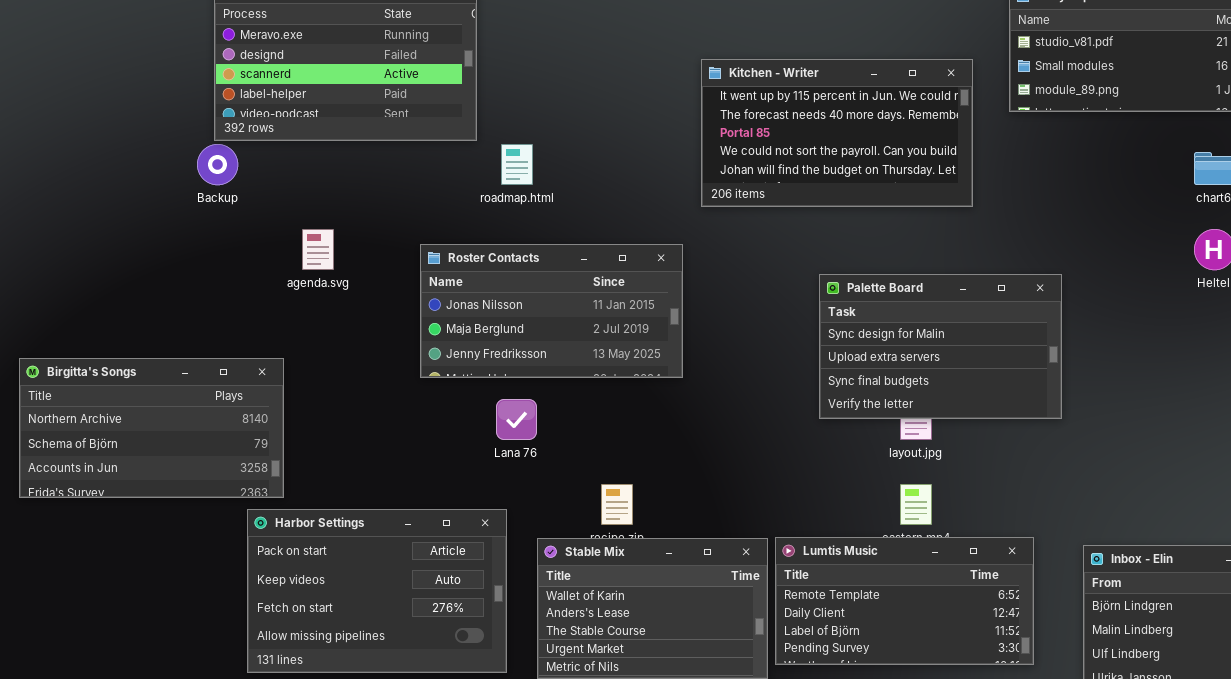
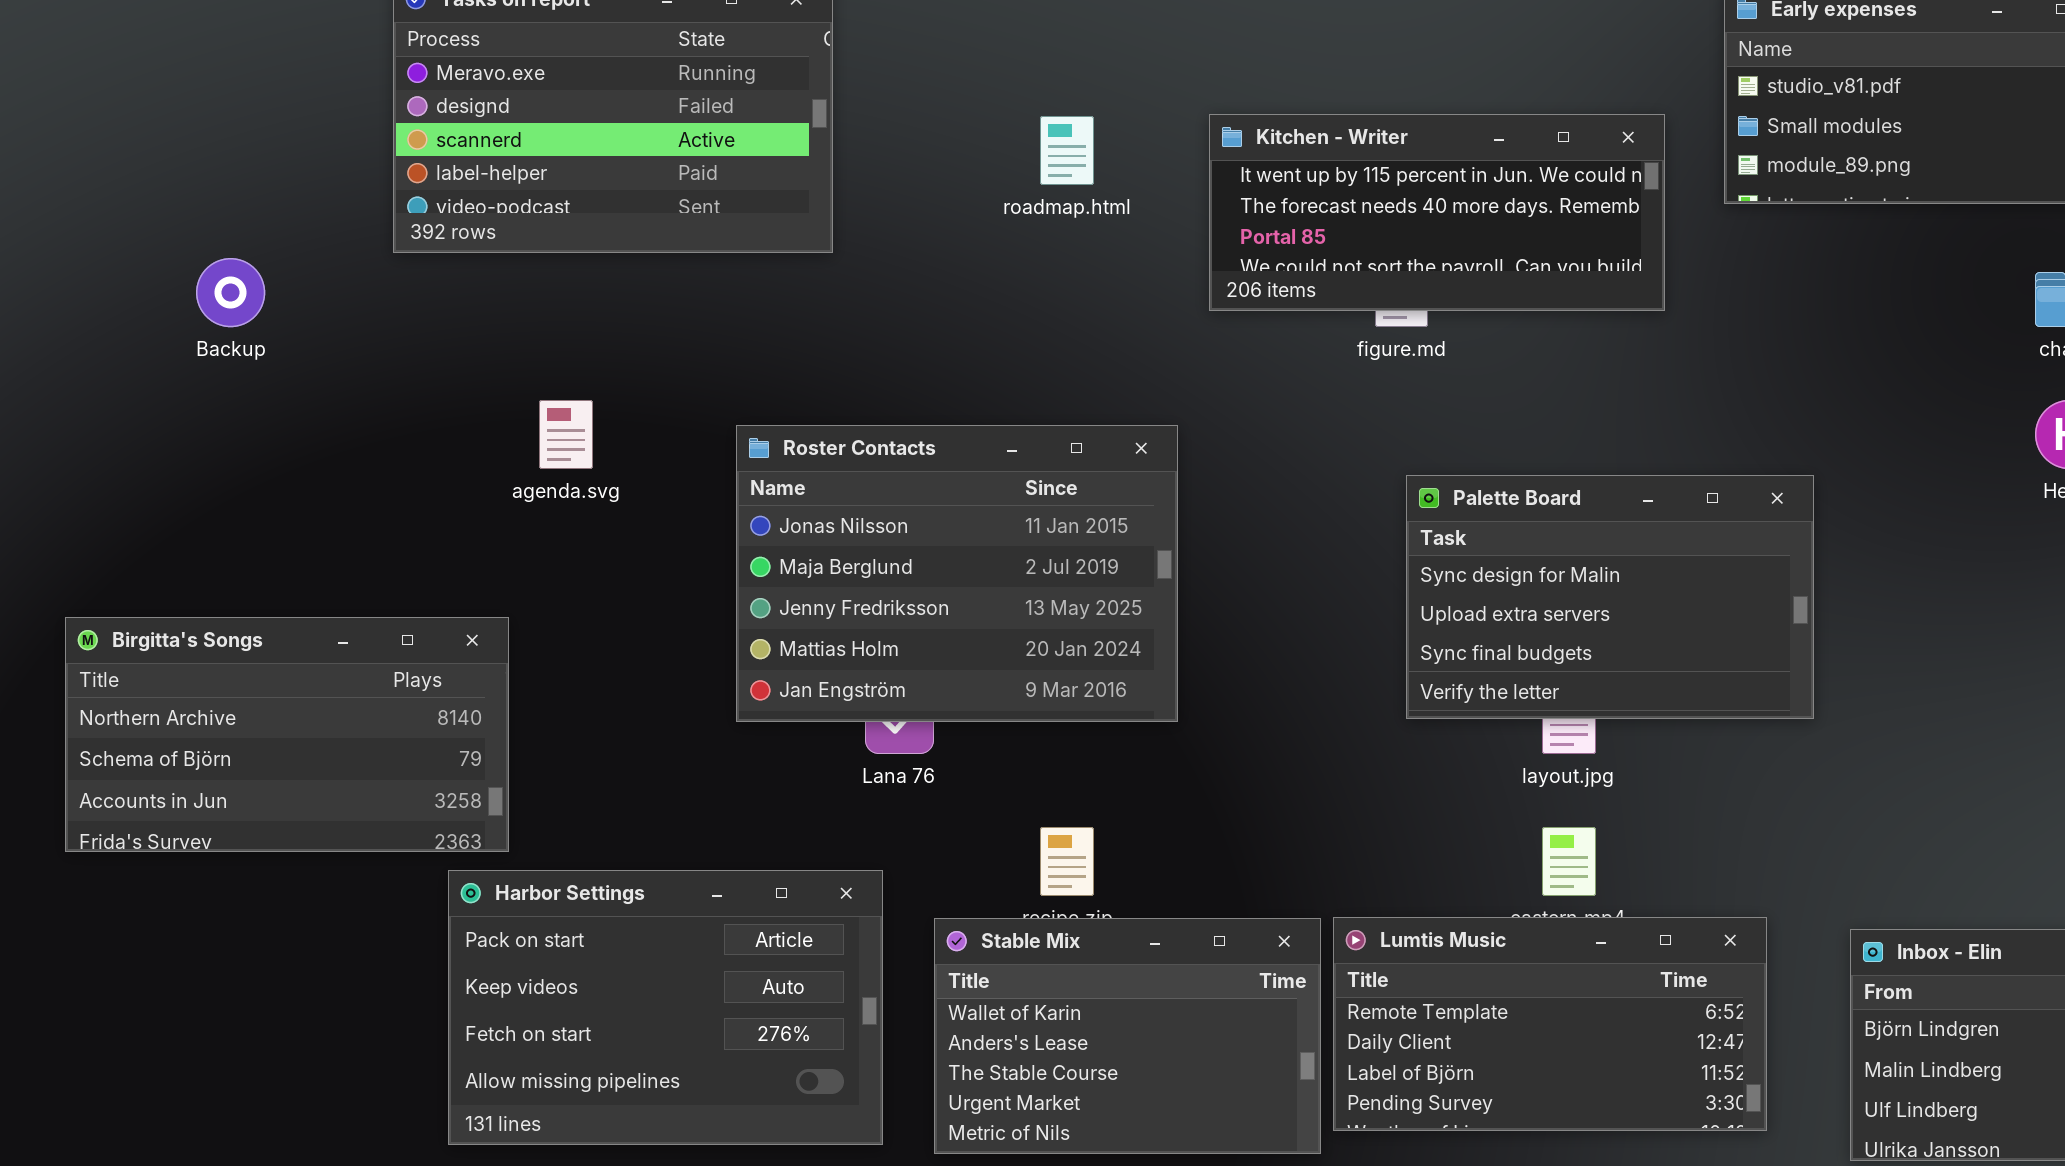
Kitchen - Writer: [701,59,973,207] -> [1209,114,1665,311], resized
Backup: [197,144,238,185] -> [196,258,265,327], moved
roadmap.html: [501,144,533,185] -> [1040,116,1094,185], moved
Roster Contacts: [420,244,683,378] -> [736,425,1178,722], resized

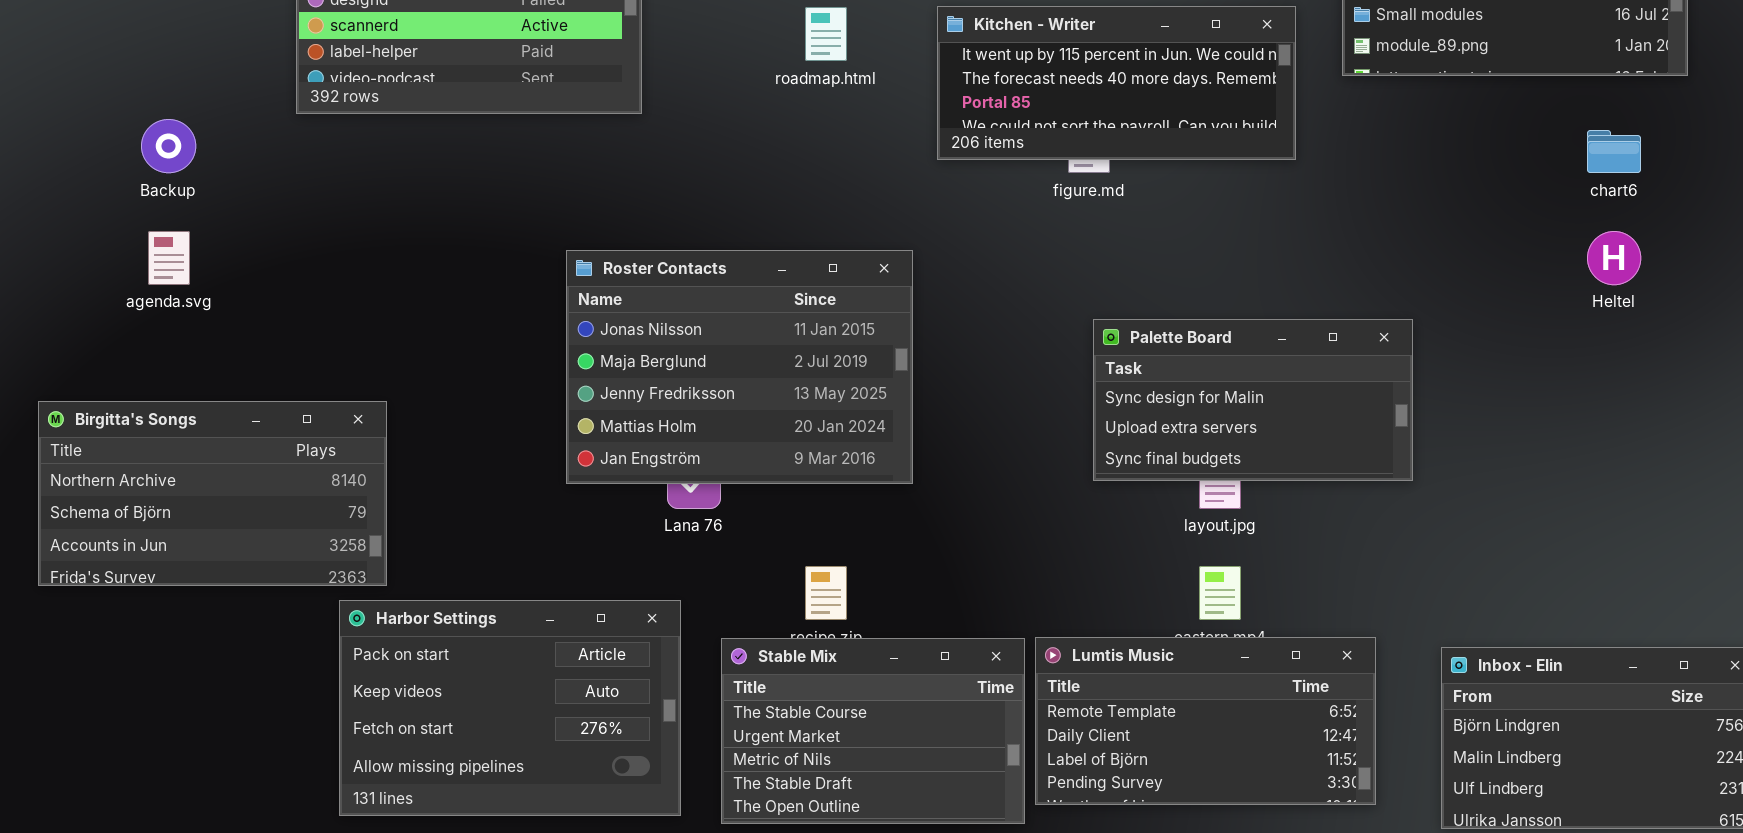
agenda.svg: [539,400,593,469] -> [148,231,190,285], moved
Palette Board: [1406,475,1814,719] -> [1093,319,1413,481], resized
Stable Mix: [934,918,1321,1154] -> [721,638,1025,824], scrolled down 2 rows

